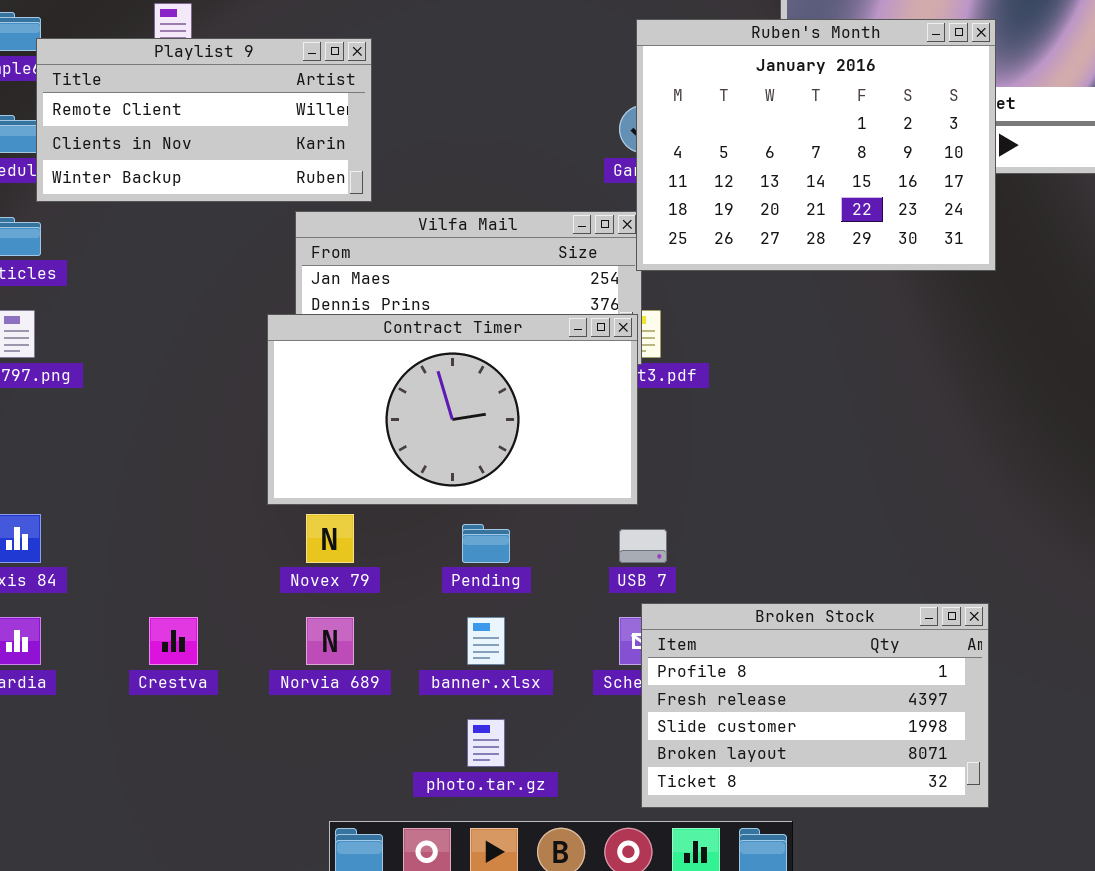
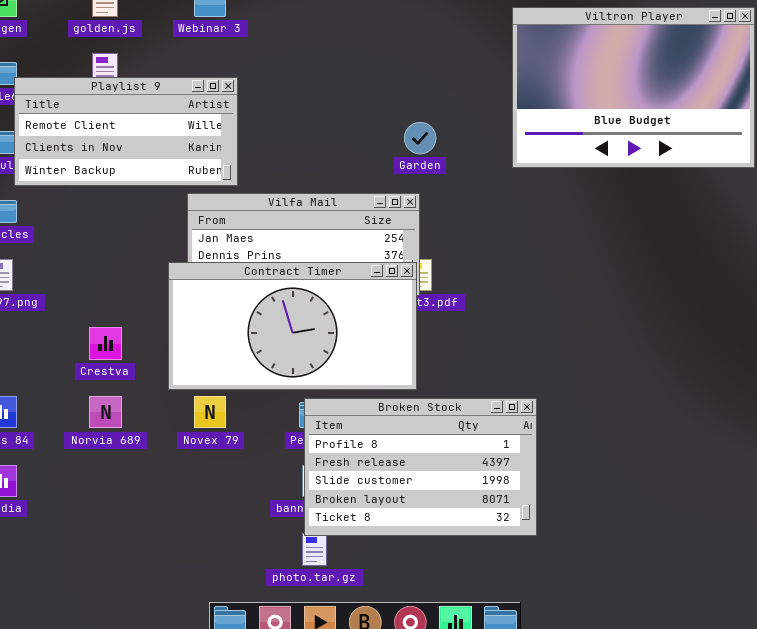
Ruben's Month: [636,19,996,271] -> none, closed
Broken Stock: [641,603,989,808] -> [304,398,537,536], moved
Crestva: [149,617,198,665] -> [89,327,122,360], moved
Norvia 689: [306,617,354,665] -> [89,396,122,428], moved

